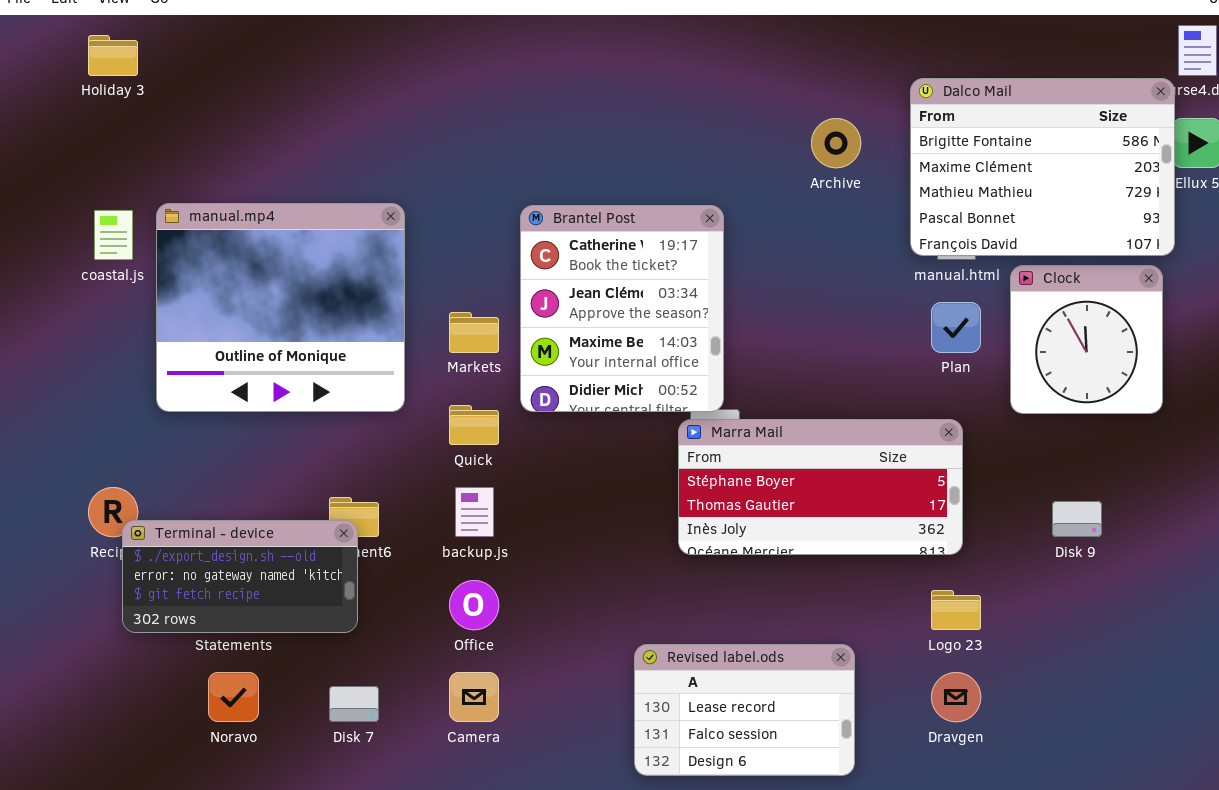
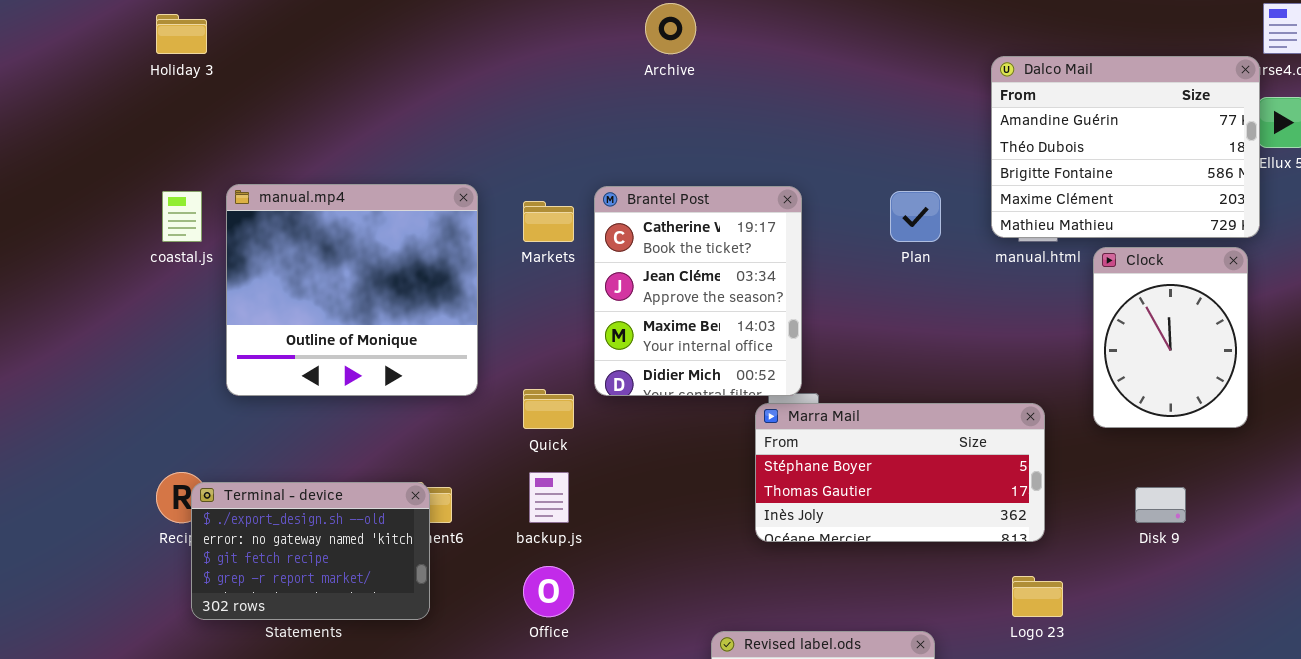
Dalco Mail: [910,78,1175,256] -> [991,56,1260,238], scrolled up 2 rows
Archive: [811,118,861,168] -> [645,3,696,54], moved
Clock: [1010,265,1163,414] -> [1093,247,1248,428], resized
Plan: [931,302,981,353] -> [890,191,941,242], moved
Markets: [449,312,499,353] -> [523,201,574,242], moved
Terminal - device: [122,520,358,633] -> [191,482,430,620], resized

